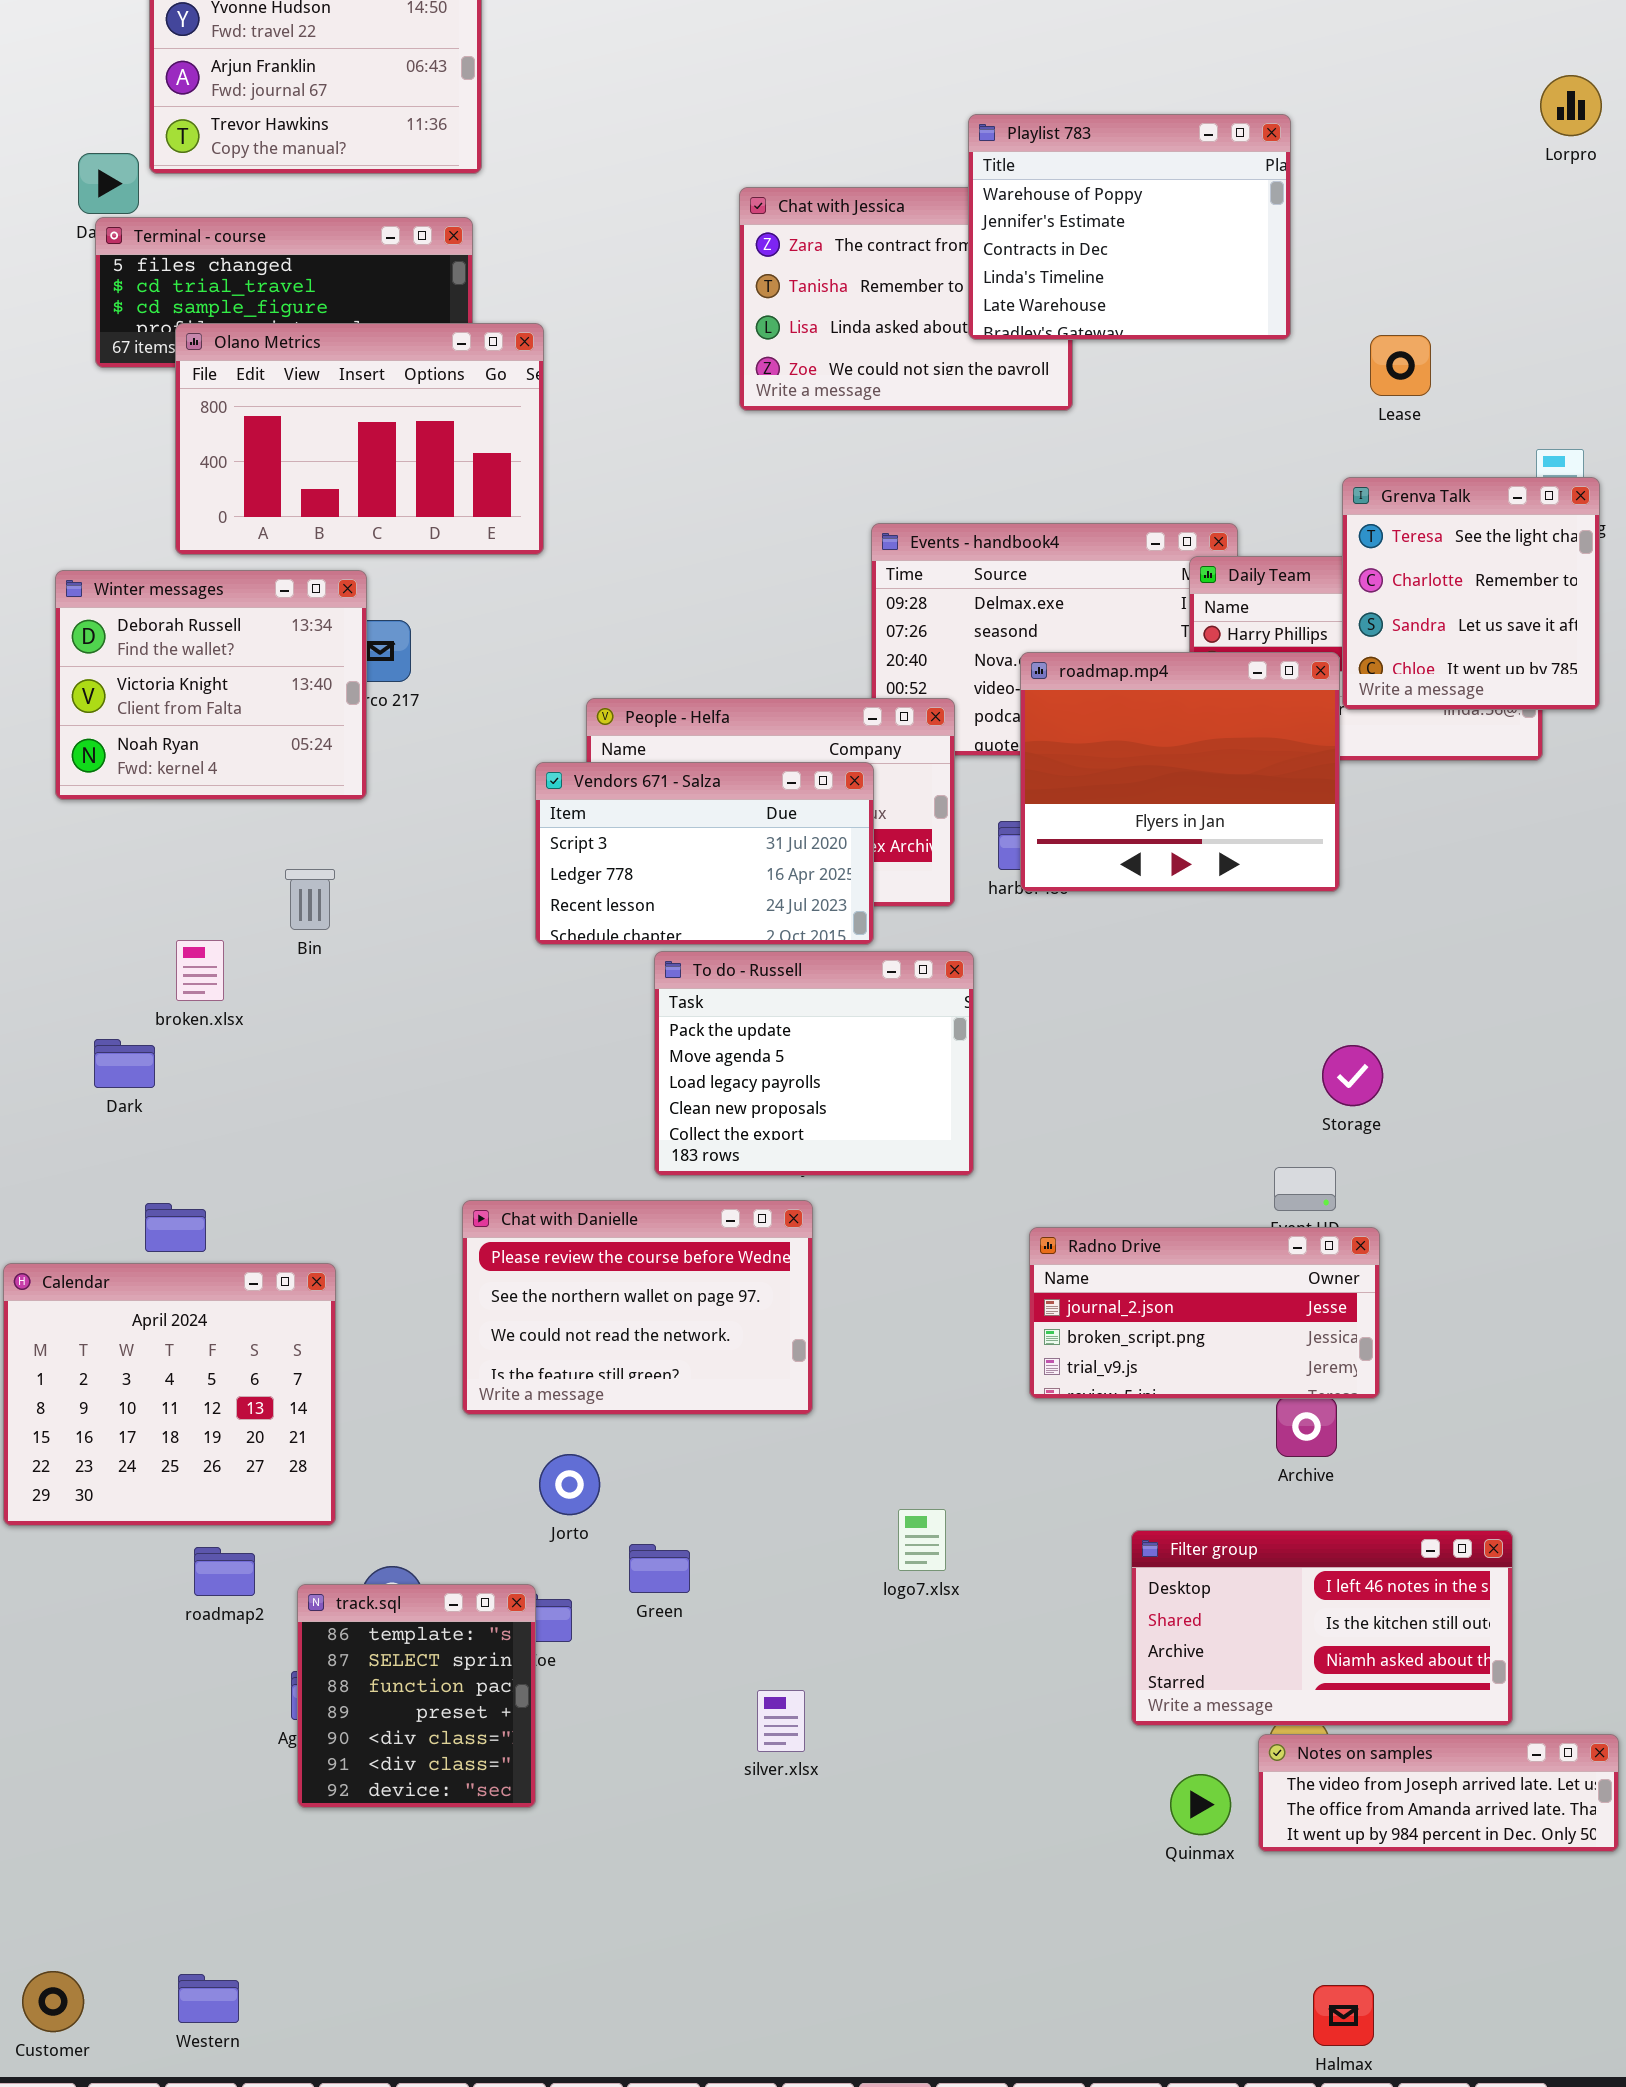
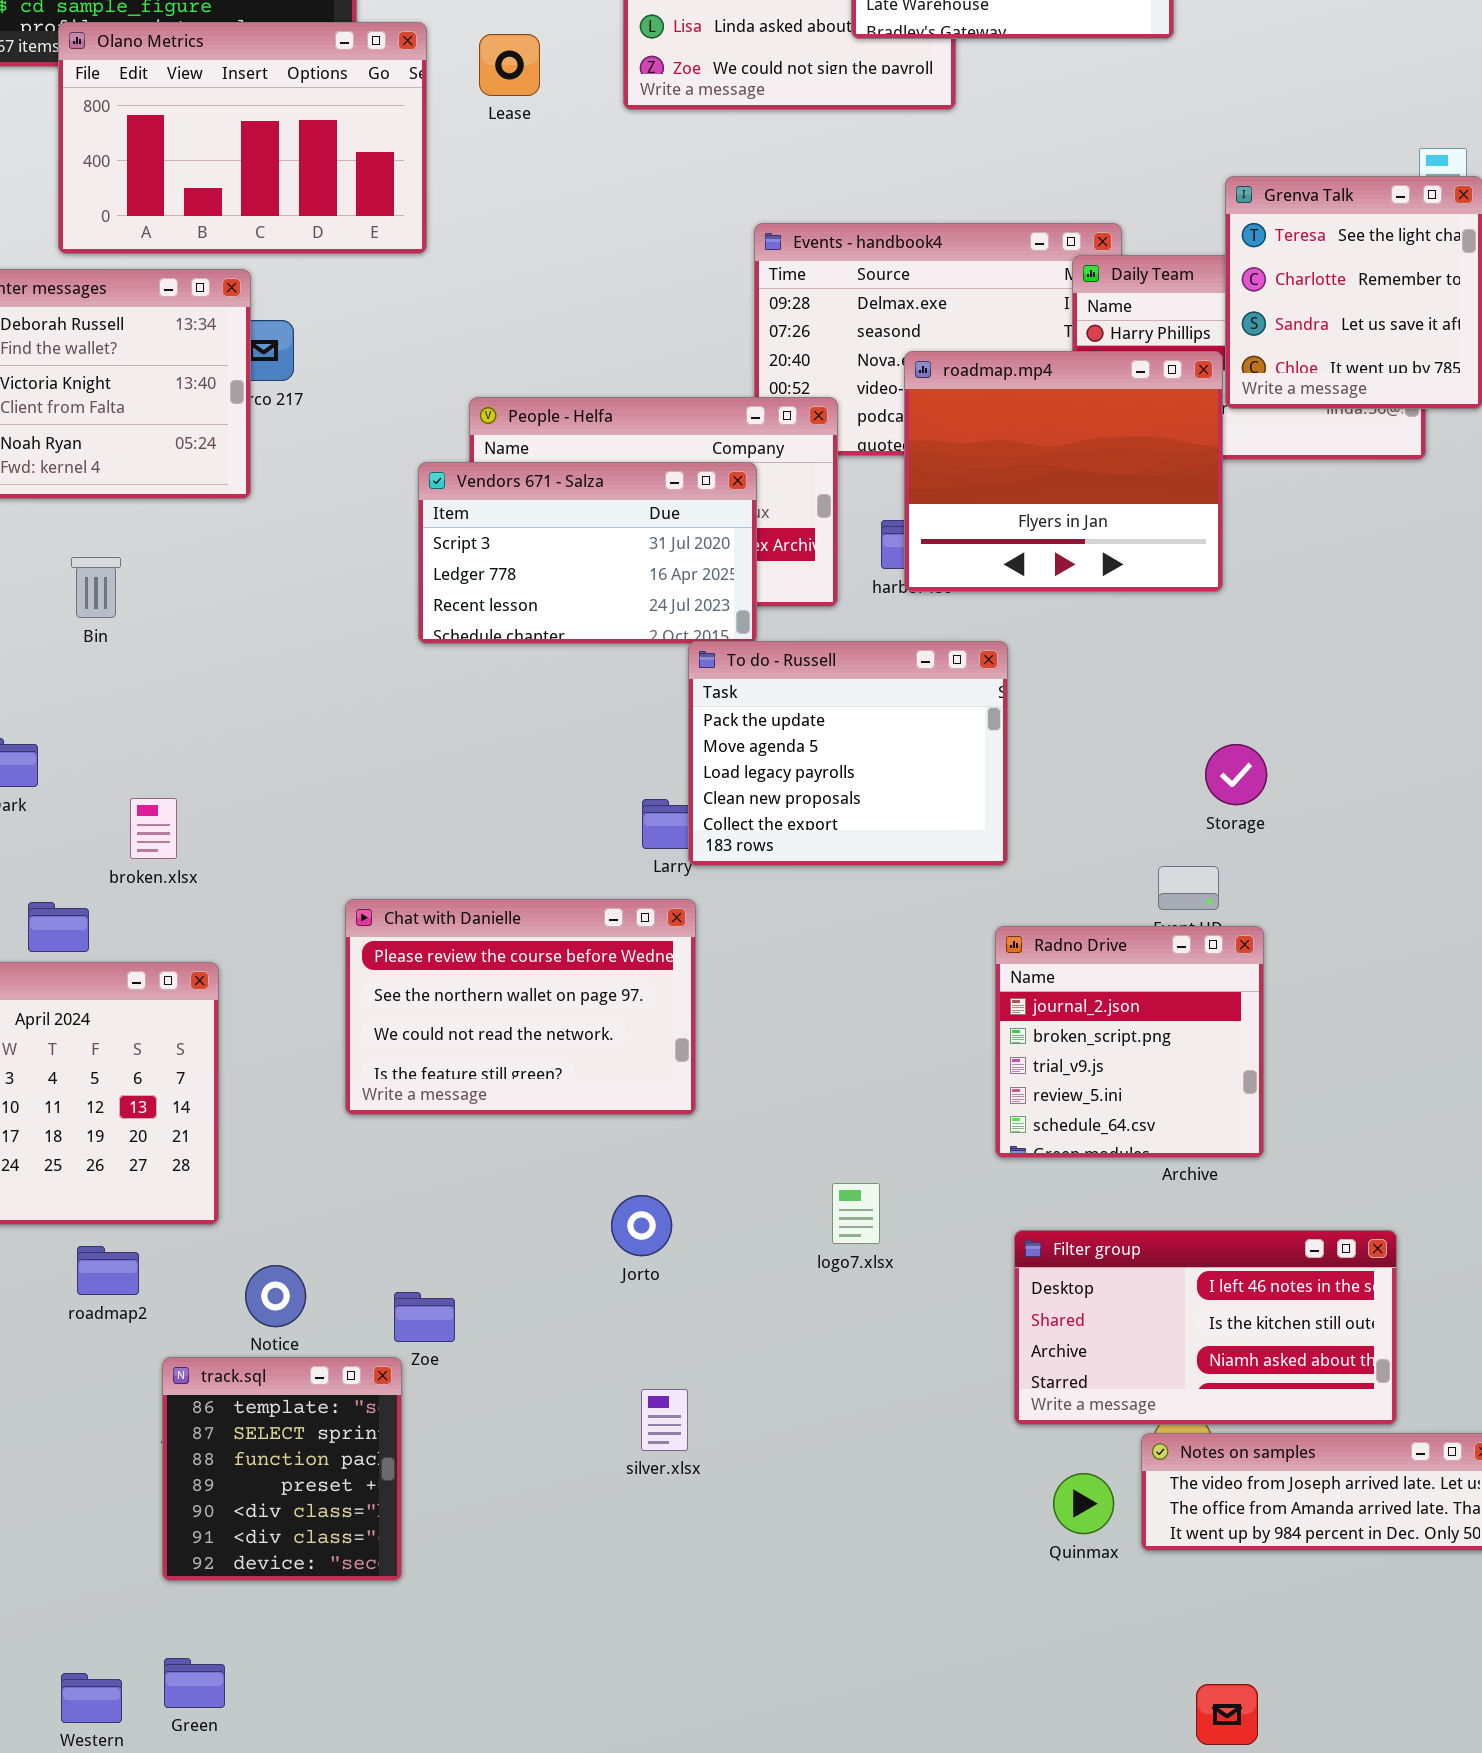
Lease: [1370,335,1431,396] -> [479,34,540,96], moved
Bin: [285,869,335,930] -> [71,557,121,618], moved
broken.xlsx: [176,940,224,1001] -> [130,798,177,859], moved
To do - Russell: [654,951,974,1176] -> [688,641,1008,866], moved
Radno Drive: [1029,1227,1380,1399] -> [995,926,1264,1158], resized
Jorto: [539,1454,600,1515] -> [611,1195,672,1256], moved
logo7.xlsx: [898,1509,946,1571] -> [832,1183,880,1244], moved
Green: [629,1544,690,1593] -> [164,1658,225,1708], moved
track.sql: [297,1584,536,1808] -> [162,1357,402,1581], moved

